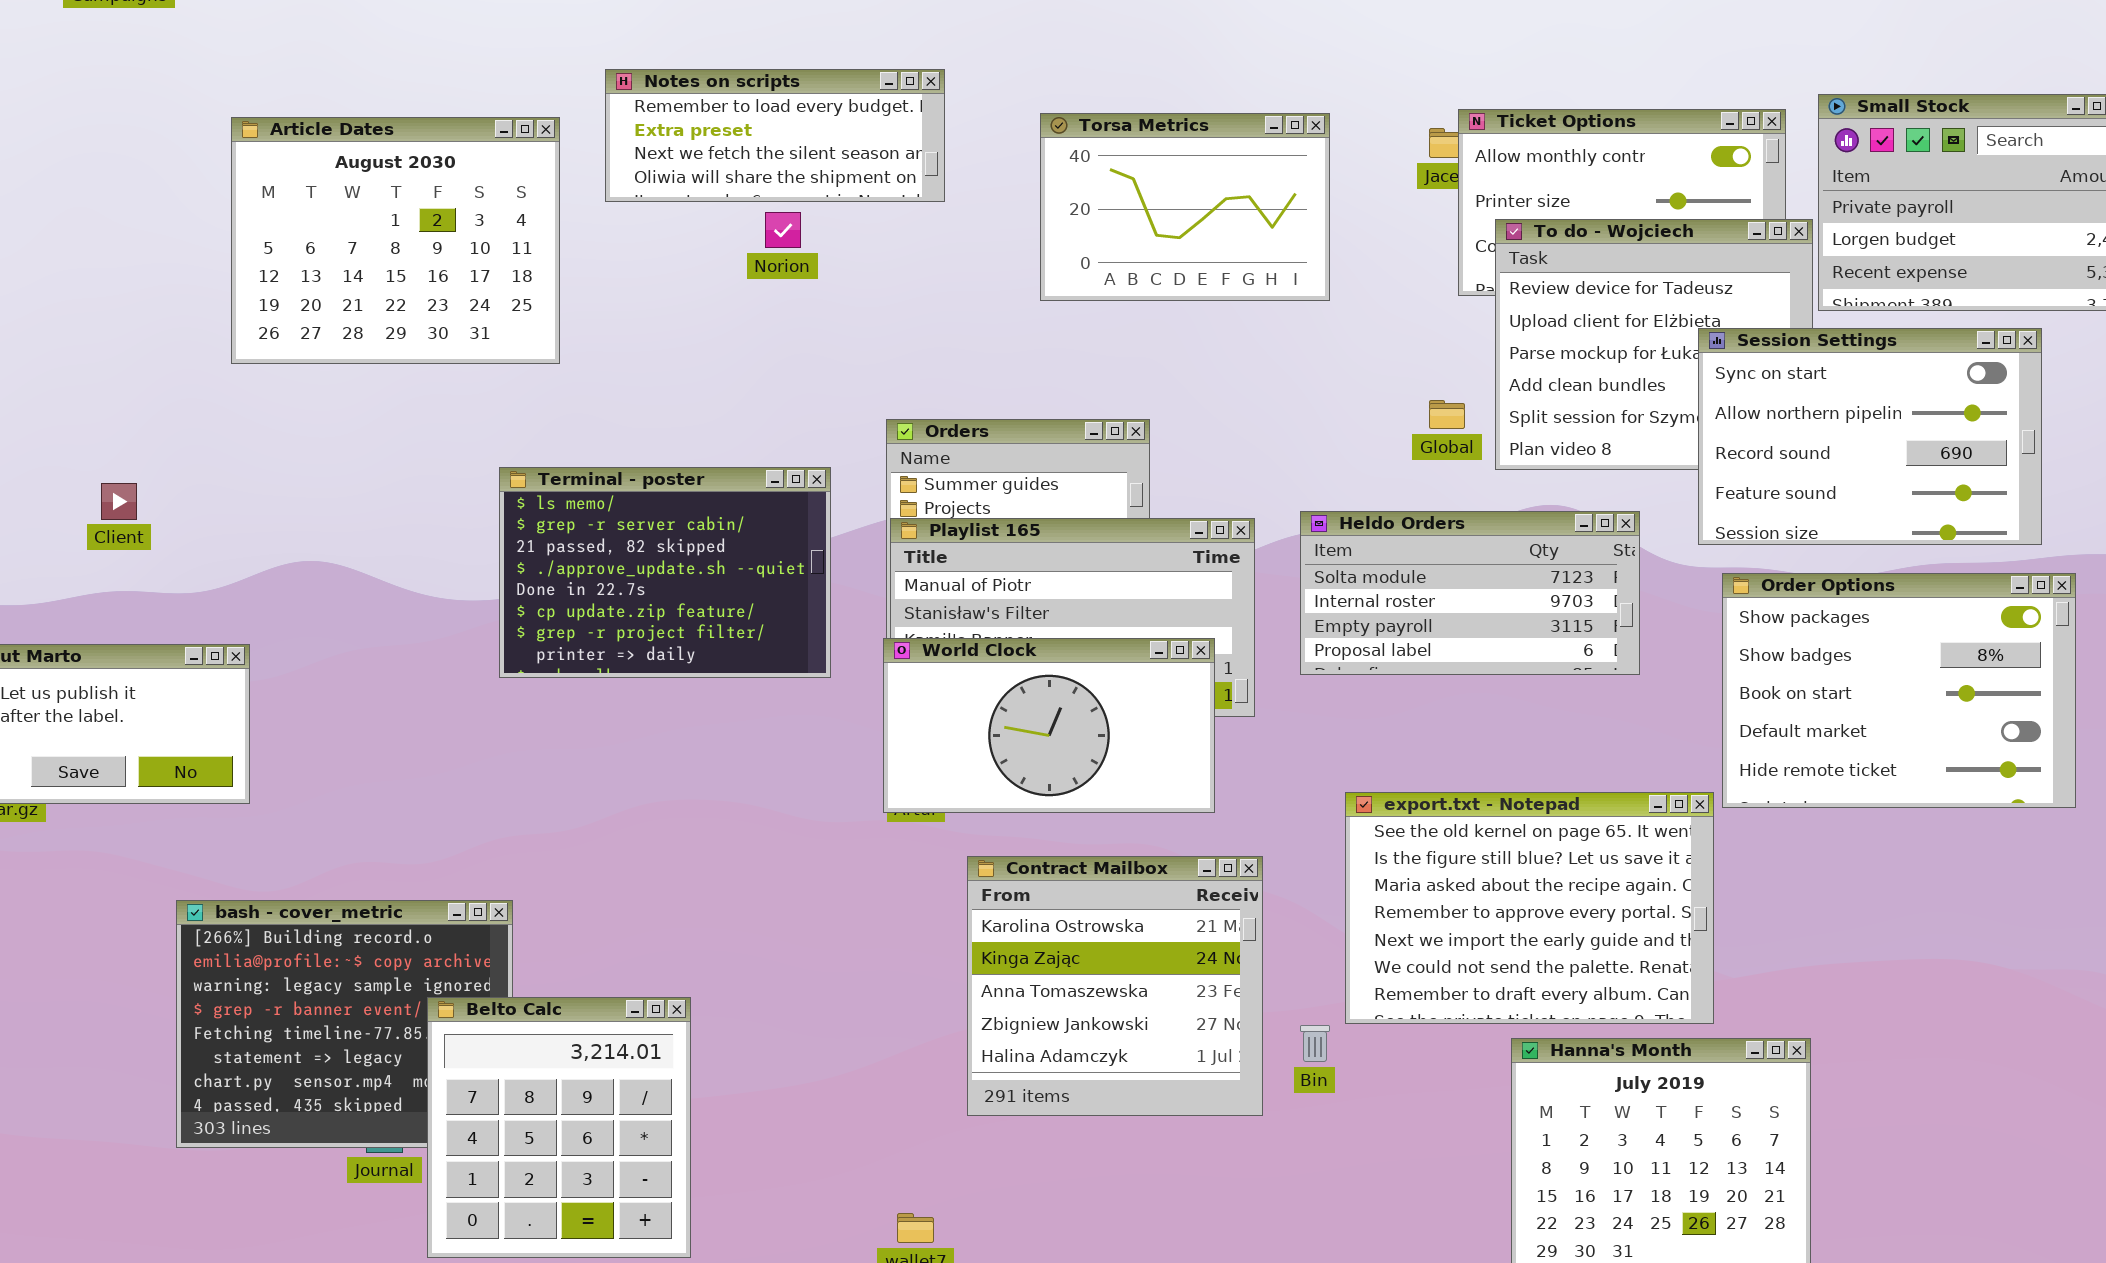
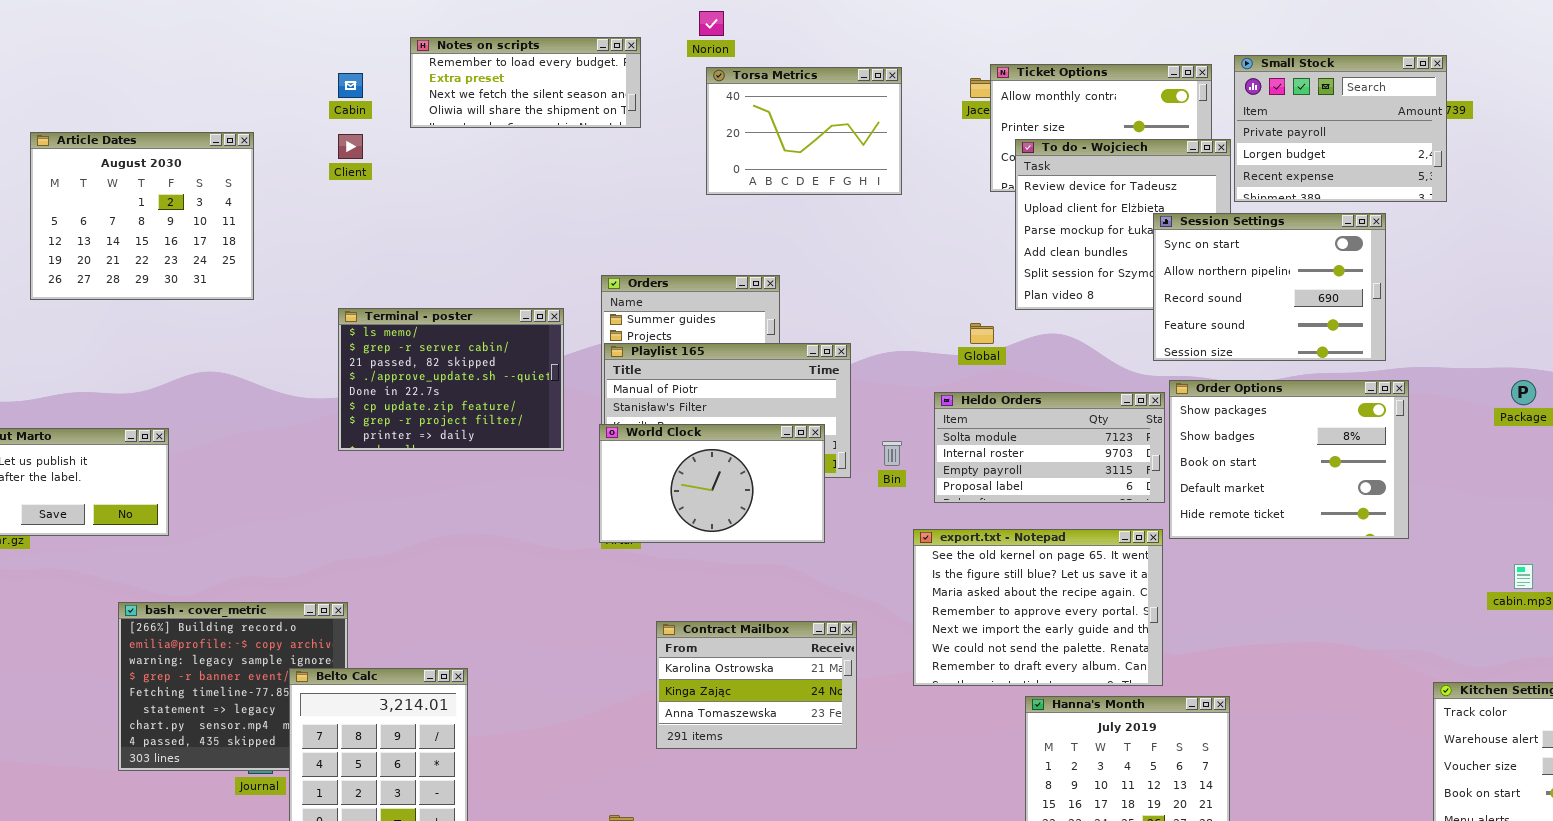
Article Dates: [231,117,560,364] -> [30,132,254,300], moved
Norion: [765,212,801,248] -> [699,11,724,36], moved
Global: [1429,400,1465,429] -> [970,323,994,344], moved
Client: [101,483,137,520] -> [338,134,363,159], moved
Heldo Orders: [1300,511,1640,675] -> [934,392,1165,503], moved
Contract Mailbox: [967,856,1263,1116] -> [656,621,857,749], resized
Bin: [1300,1025,1330,1062] -> [882,441,902,466], moved

